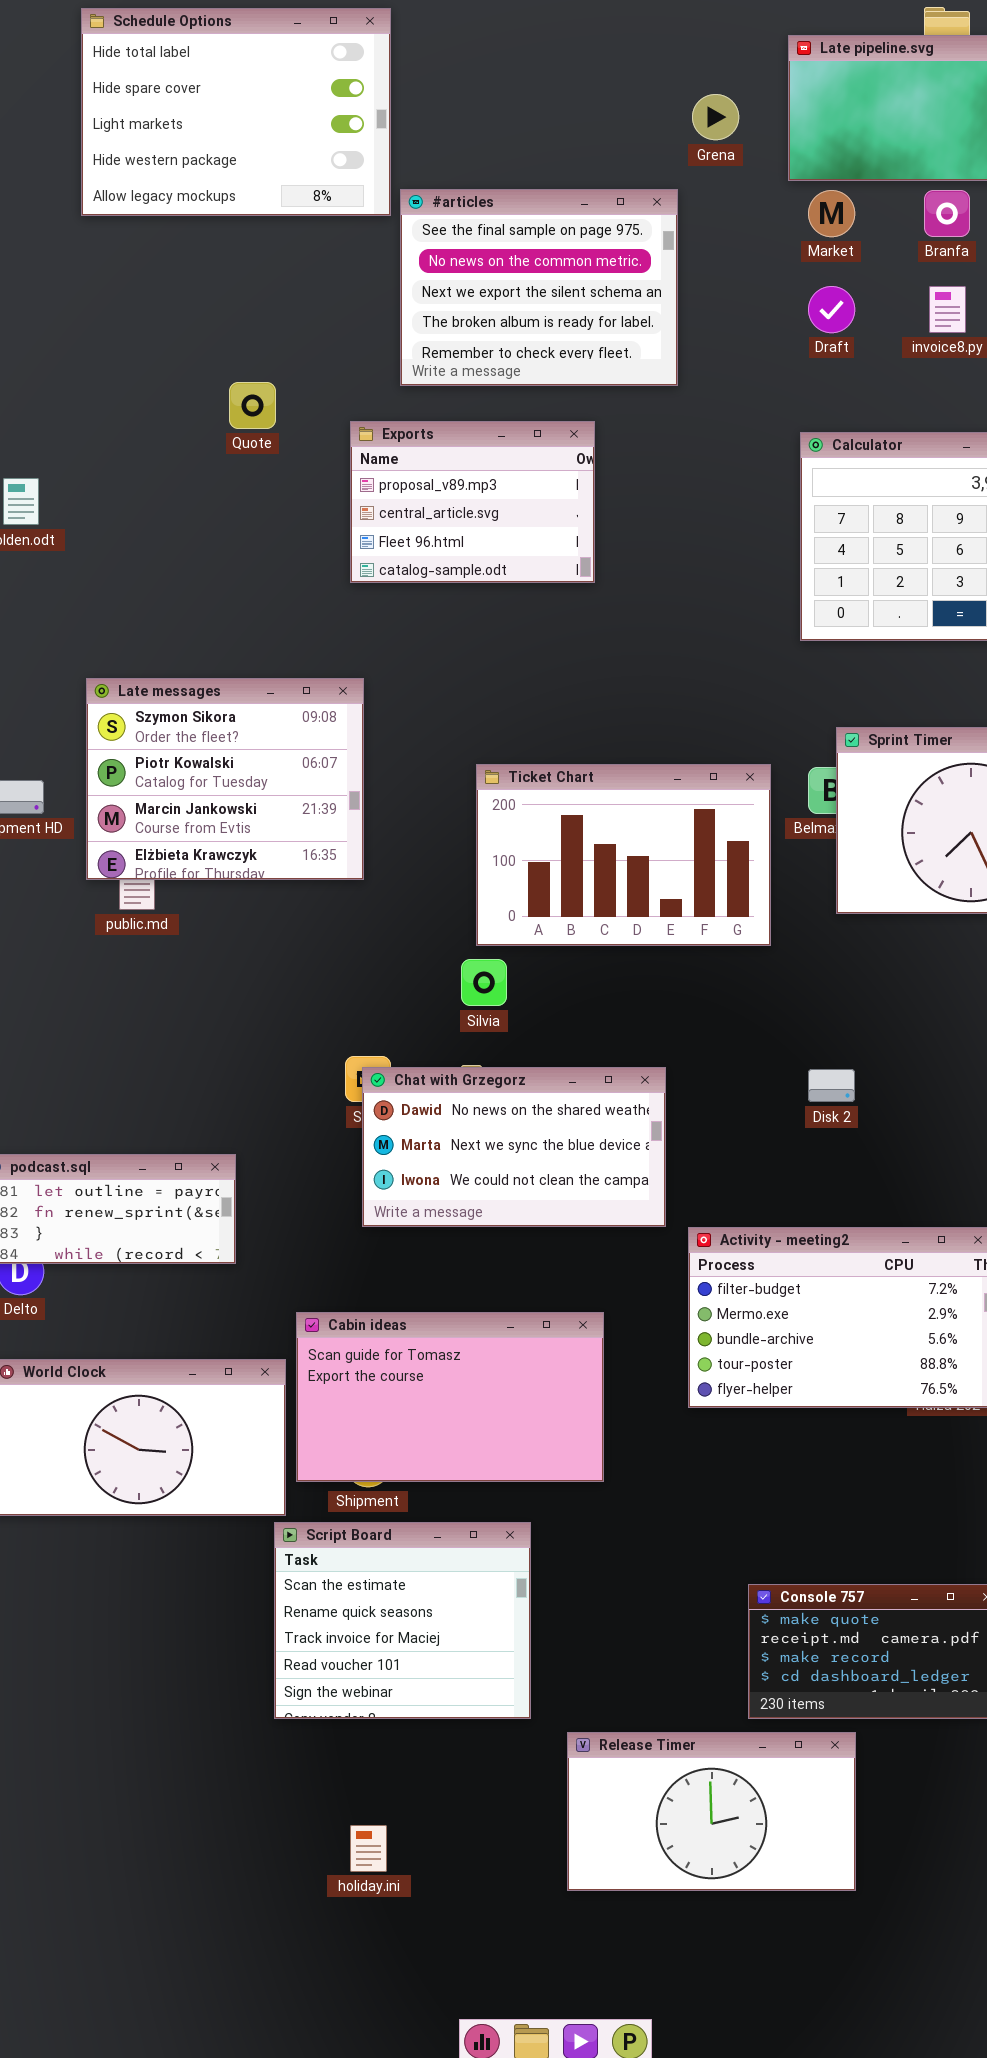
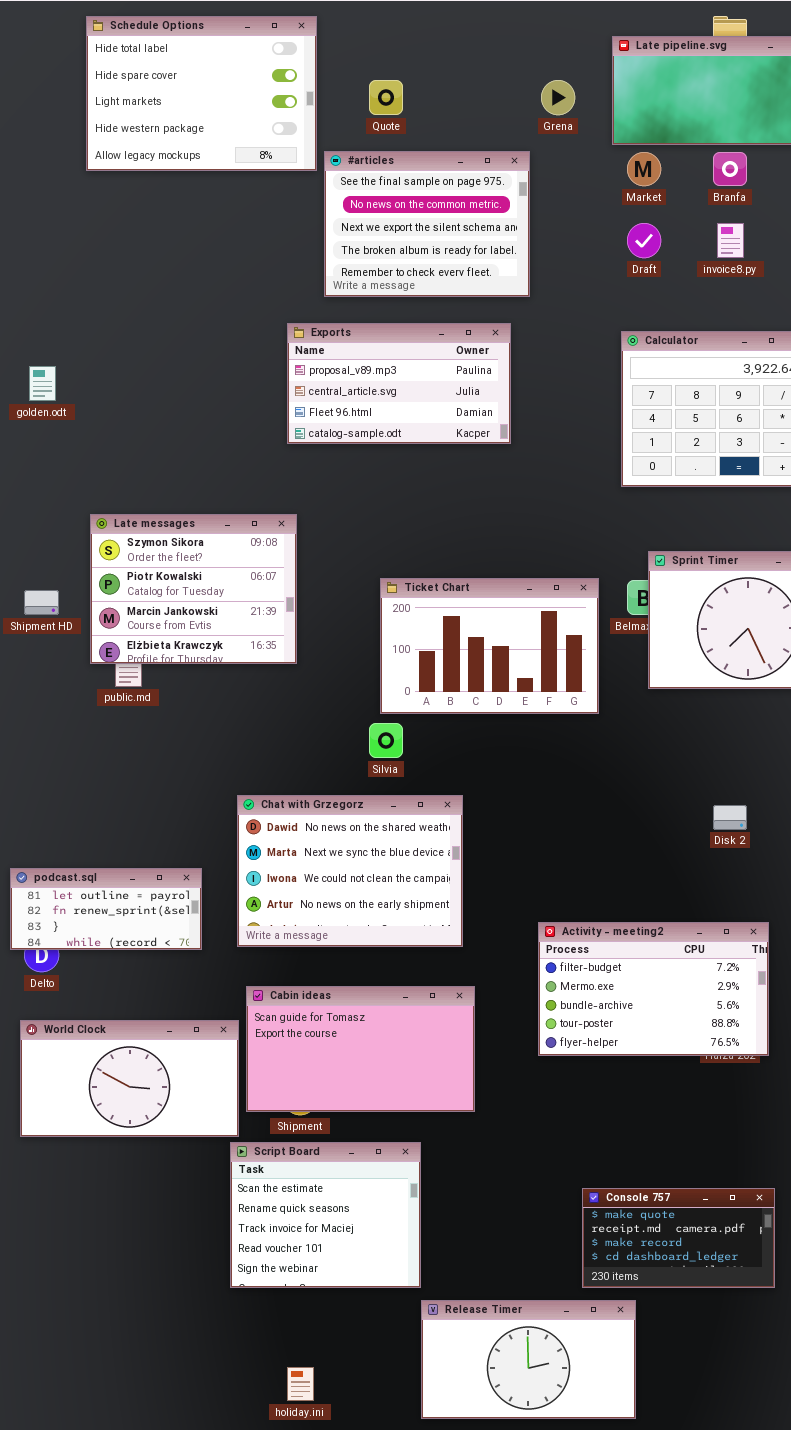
Quote: [229,382,276,429] -> [369,80,403,115], moved
Exports: [350,421,595,583] -> [287,323,511,444], resized
Chat with Grzegorz: [362,1067,666,1227] -> [237,795,463,947], moved, resized
Disk 2: [808,1069,855,1102] -> [713,805,747,830], moved
Release Timer: [567,1732,856,1891] -> [421,1300,636,1419], moved

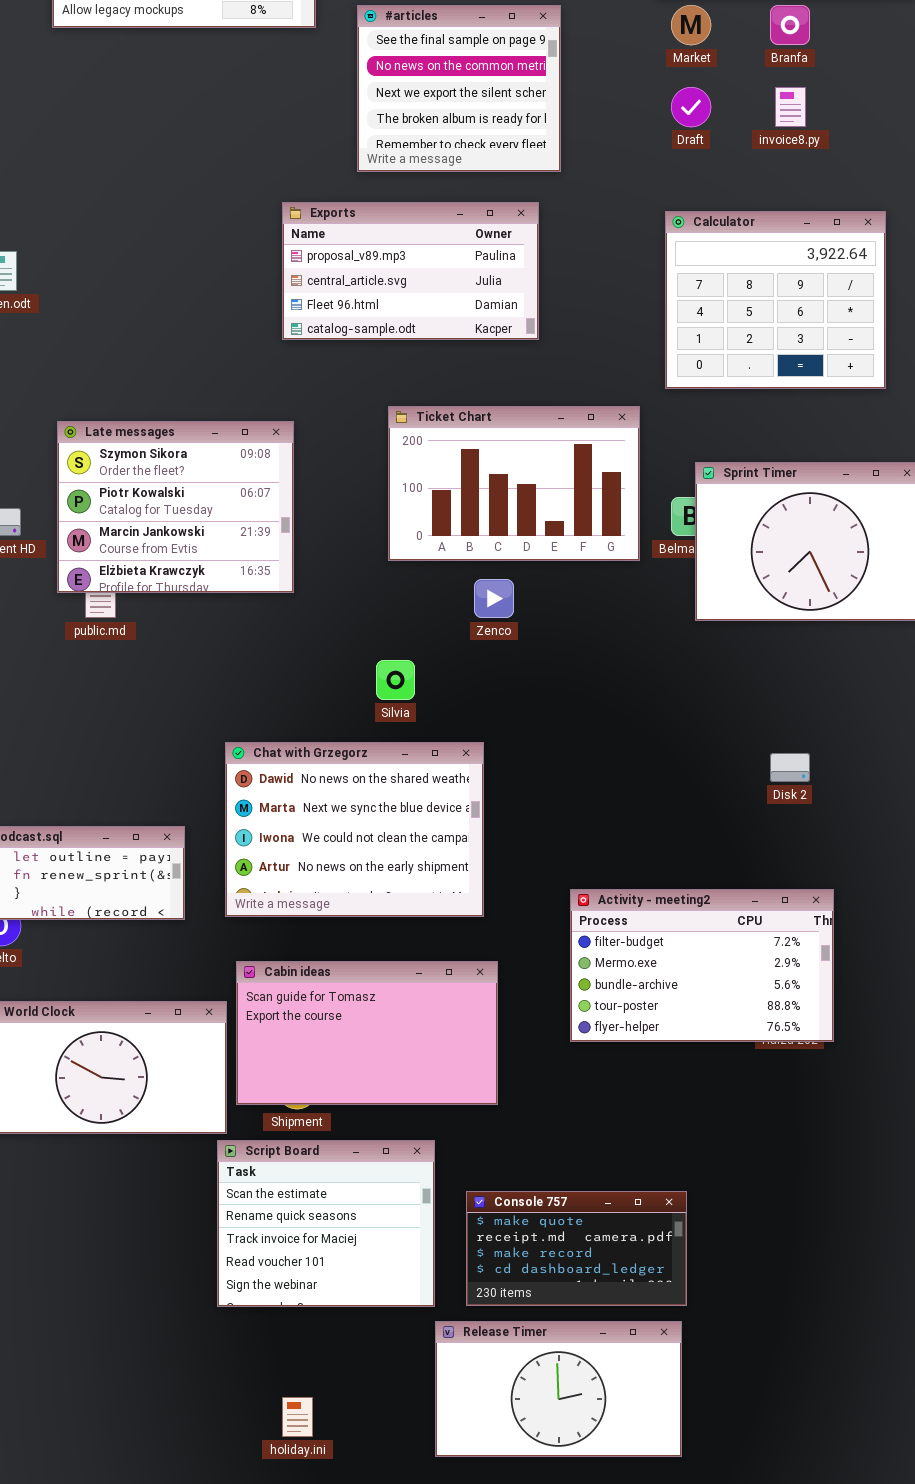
#articles: [324,151,530,297] -> [357,5,561,172], resized
Ticket Chart: [380,578,599,714] -> [388,406,640,561], moved
Console 757: [582,1188,775,1288] -> [466,1191,687,1306], moved

